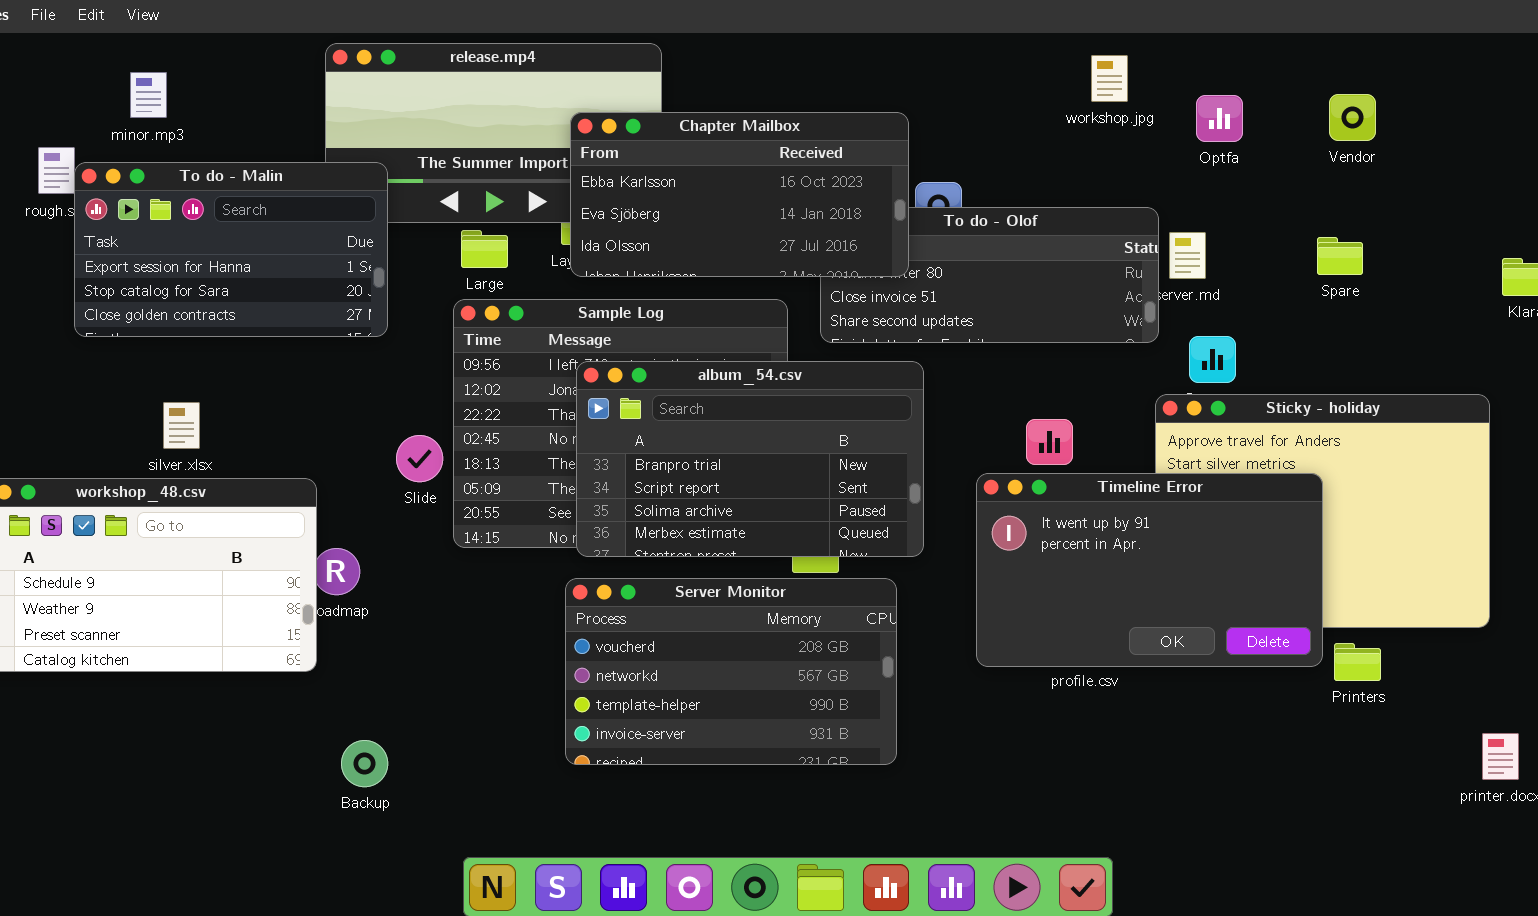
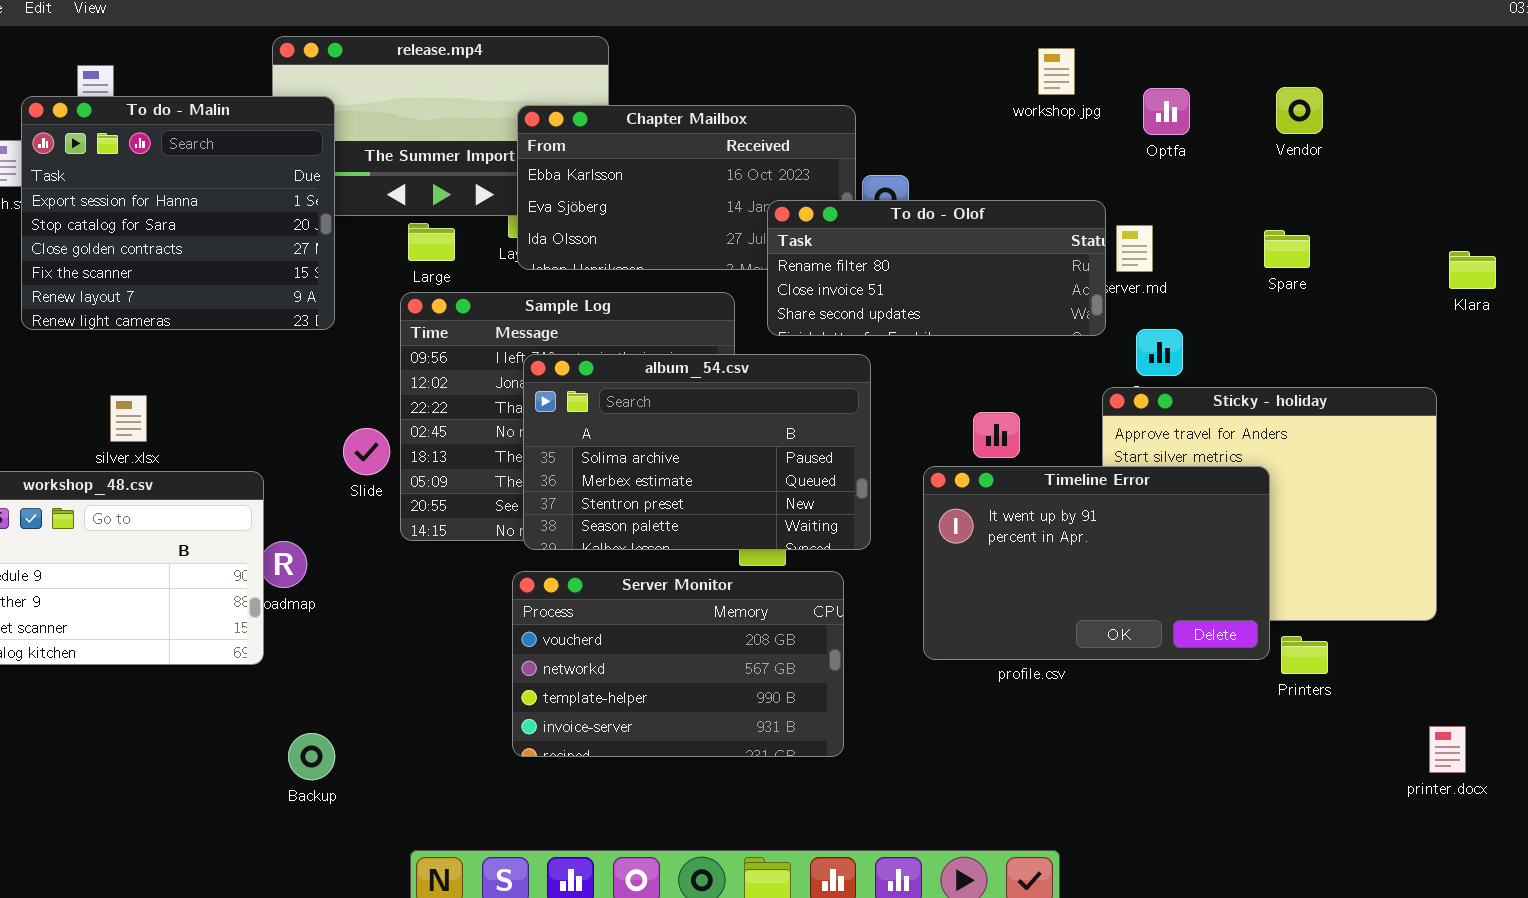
To do - Malin: [74,162,388,337] -> [21,96,335,330], resized
To do - Olof: [820,207,1159,343] -> [767,200,1106,336], raised
album_54.csv: [576,361,924,557] -> [523,354,871,550], scrolled down 2 rows

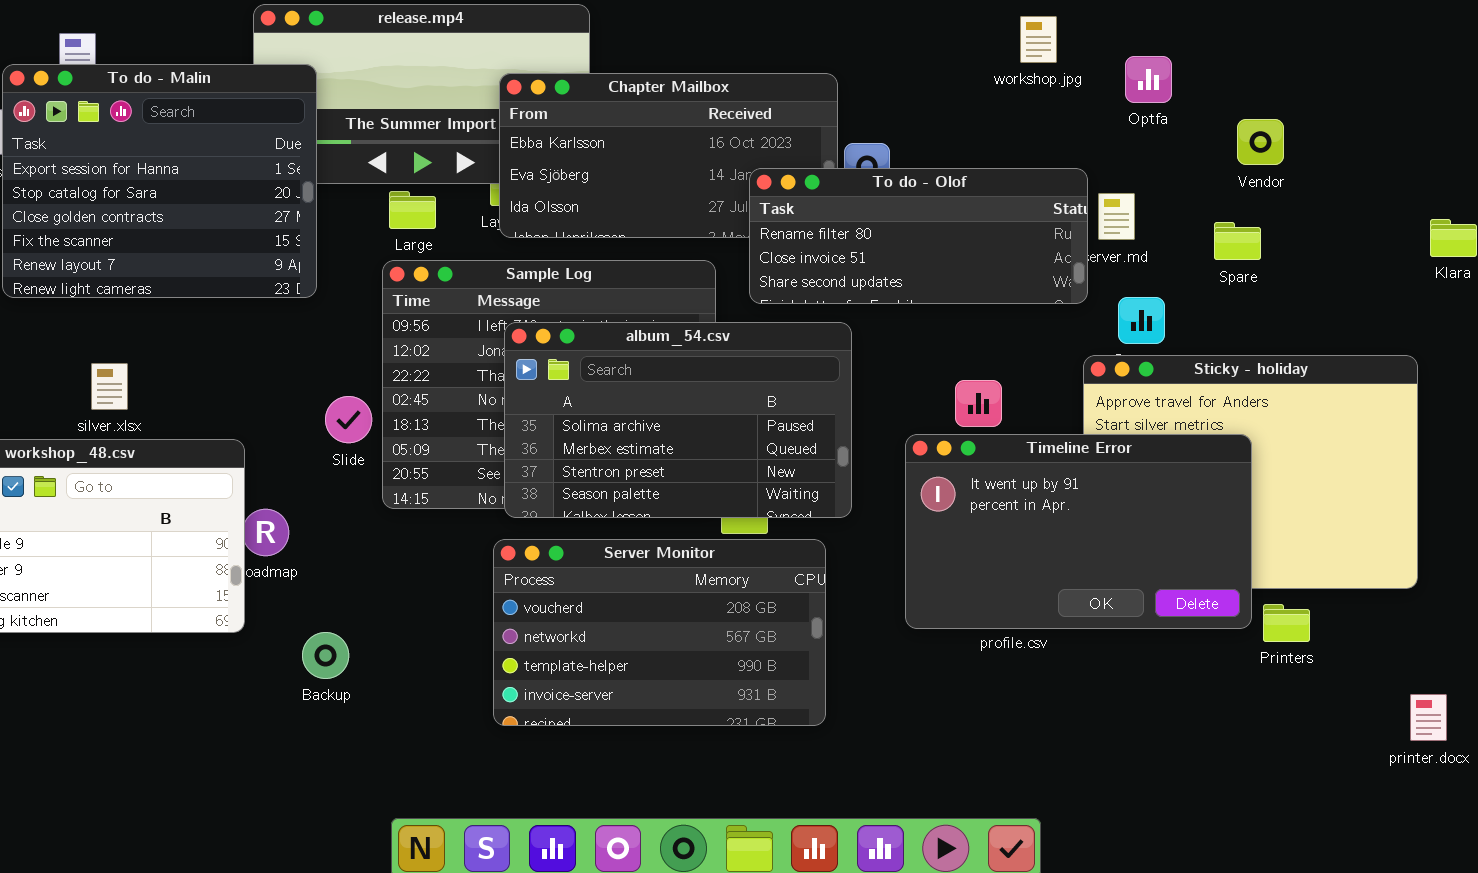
Vendor: [1276,87,1323,134] -> [1237,119,1284,165], moved
Spare: [1264,230,1310,268] -> [1214,222,1261,260], moved
Backup: [288,733,335,780] -> [302,632,349,679], moved

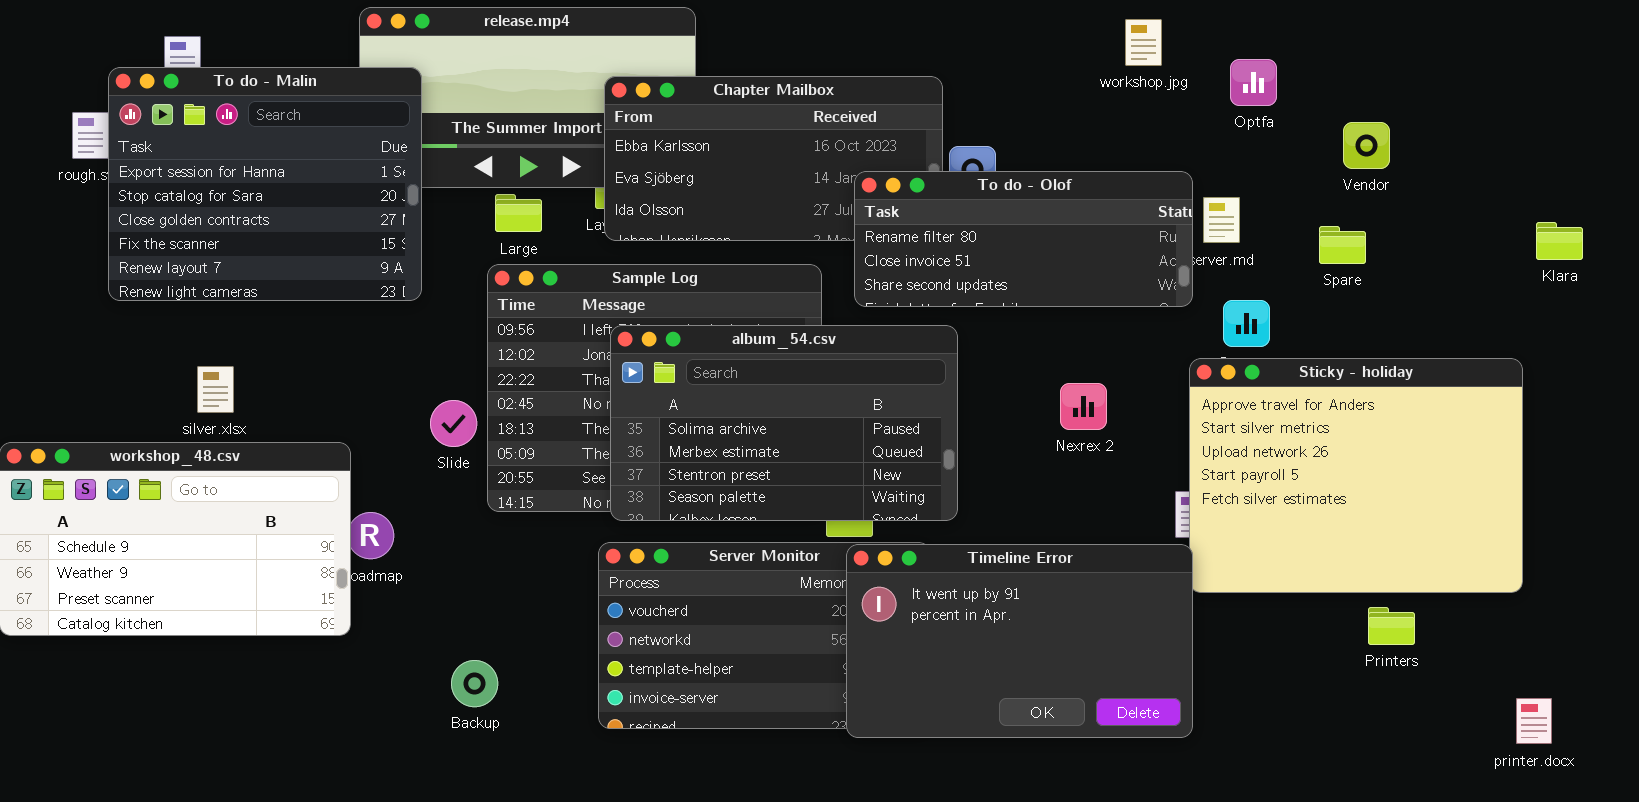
Timeline Error: [905,434,1252,629] -> [846,544,1193,738], moved
Backup: [302,632,349,679] -> [451,660,498,707], moved

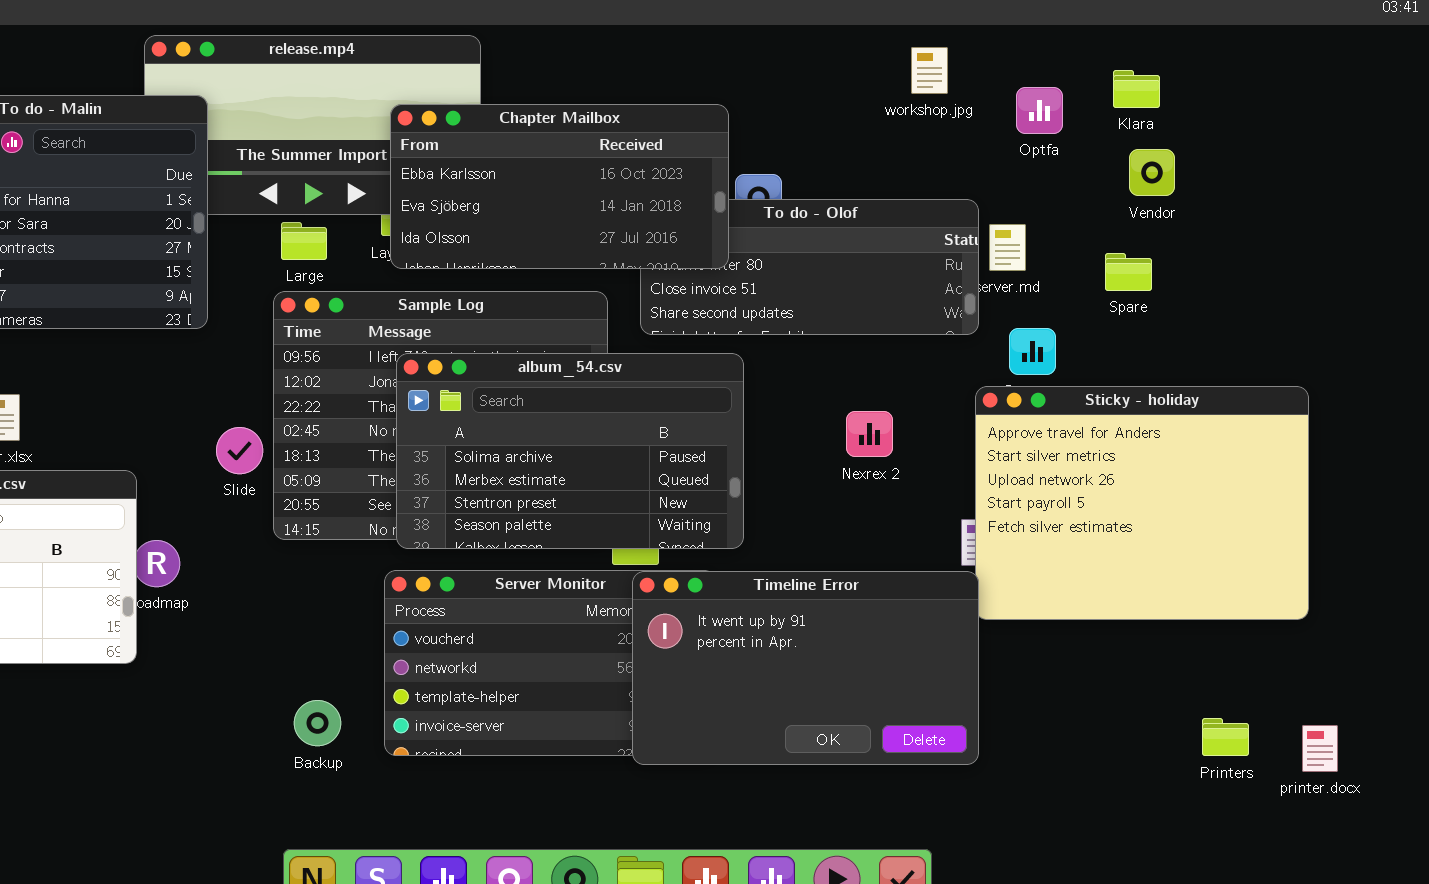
Chapter Mailbox: [604,76,943,241] -> [390,104,729,269], raised
Klara: [1536,222,1583,260] -> [1113,70,1160,108], moved
Printers: [1368,607,1415,645] -> [1202,718,1249,756], moved
Backup: [451,660,498,707] -> [294,700,341,746], moved

